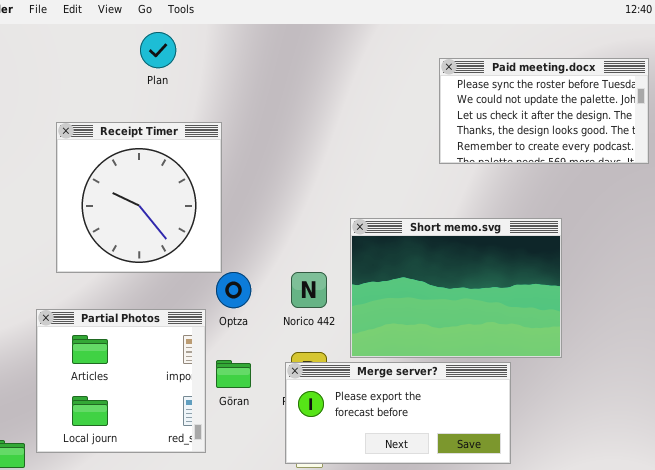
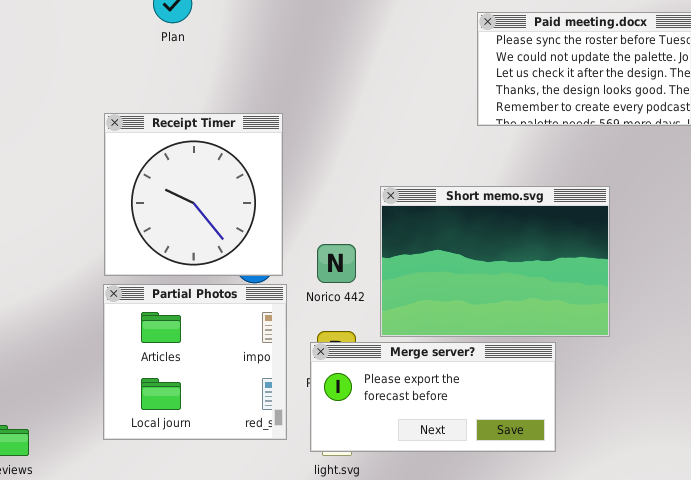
Receipt Timer: [56,122,222,273] -> [104,113,283,276], moved
Partial Photos: [36,309,206,453] -> [103,284,287,440], moved

